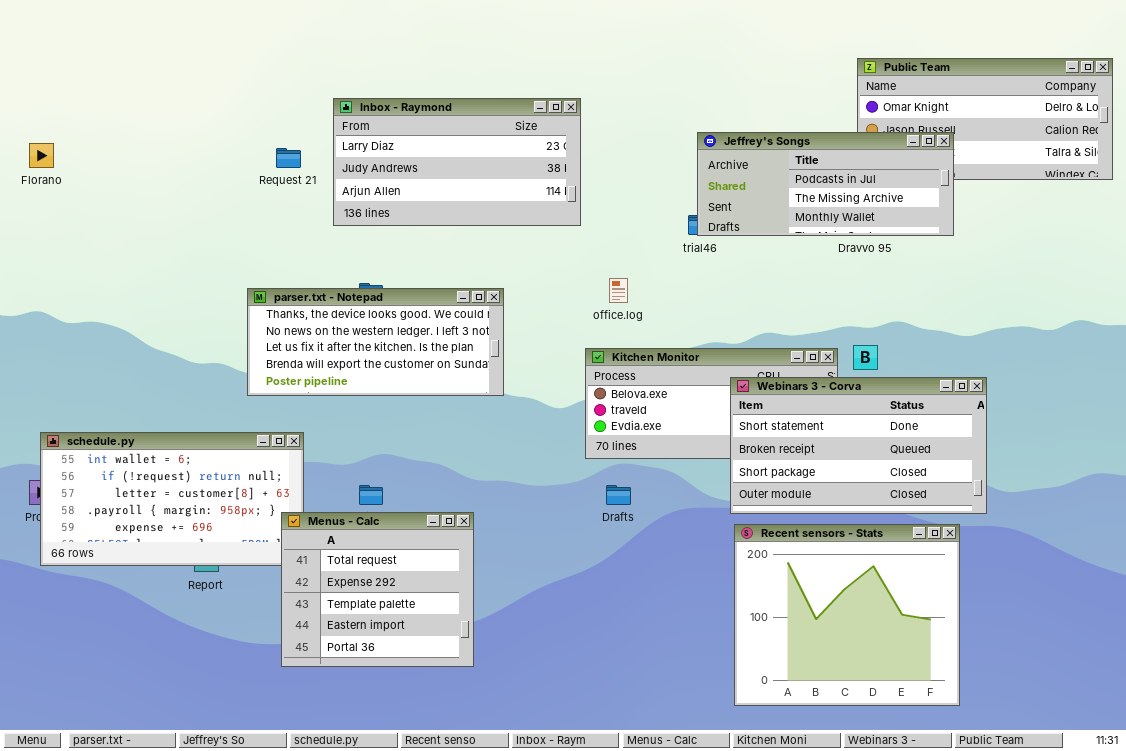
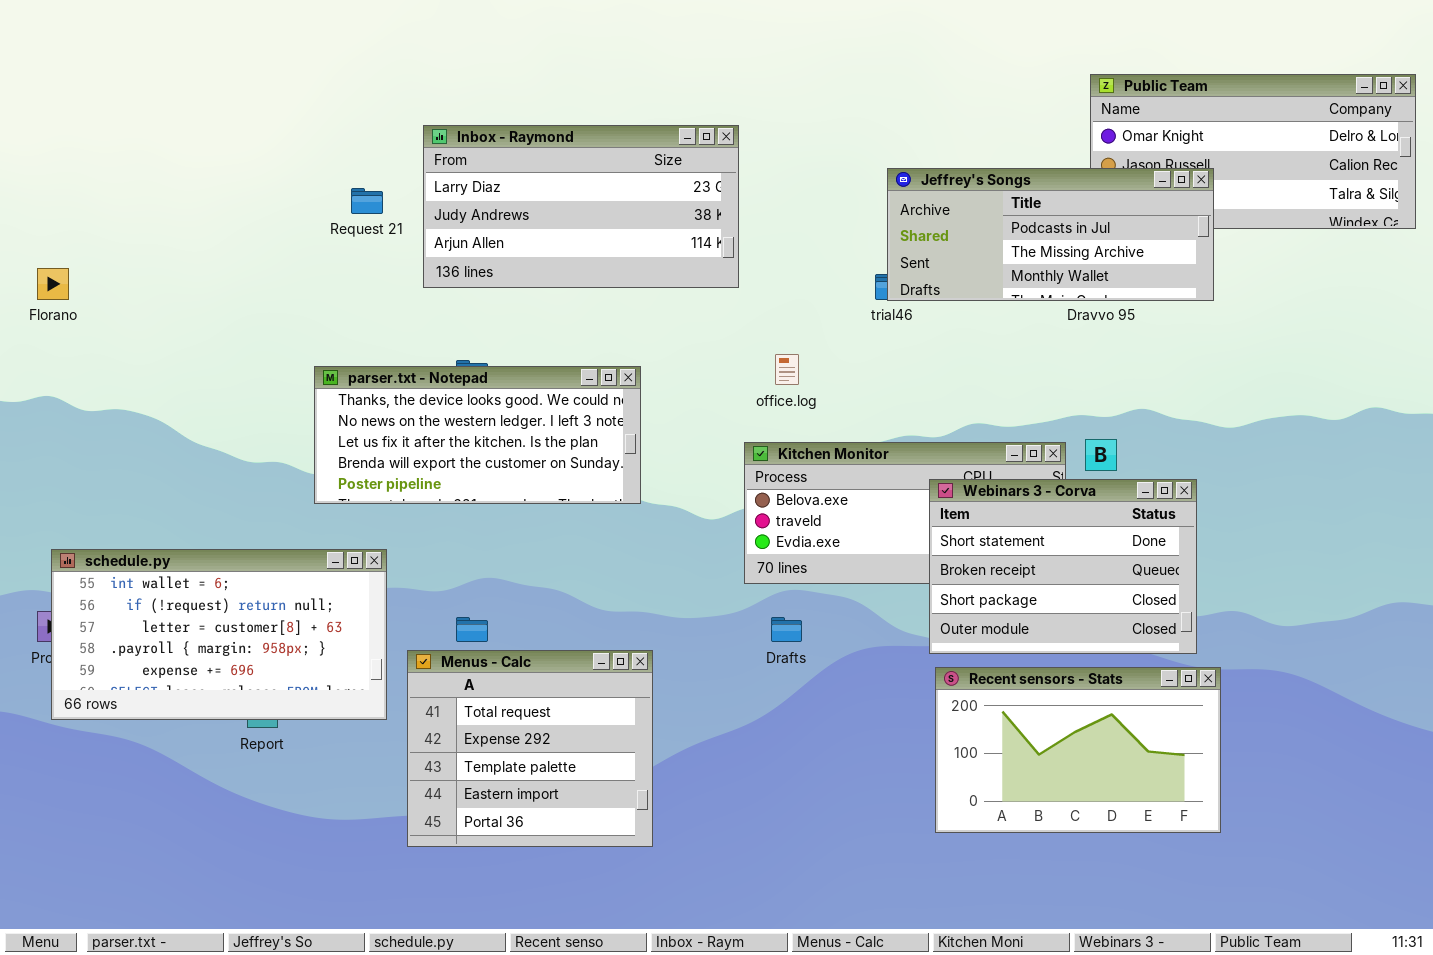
Florano: [29,143,54,168] -> [37,268,69,300], moved
Webinars 3 - Corva: [730,377,987,514] -> [929,479,1197,654], resized
Menus - Calc: [281,512,474,667] -> [407,650,653,847], moved
Recent sensors - Stats: [734,524,960,706] -> [935,667,1221,833], resized

